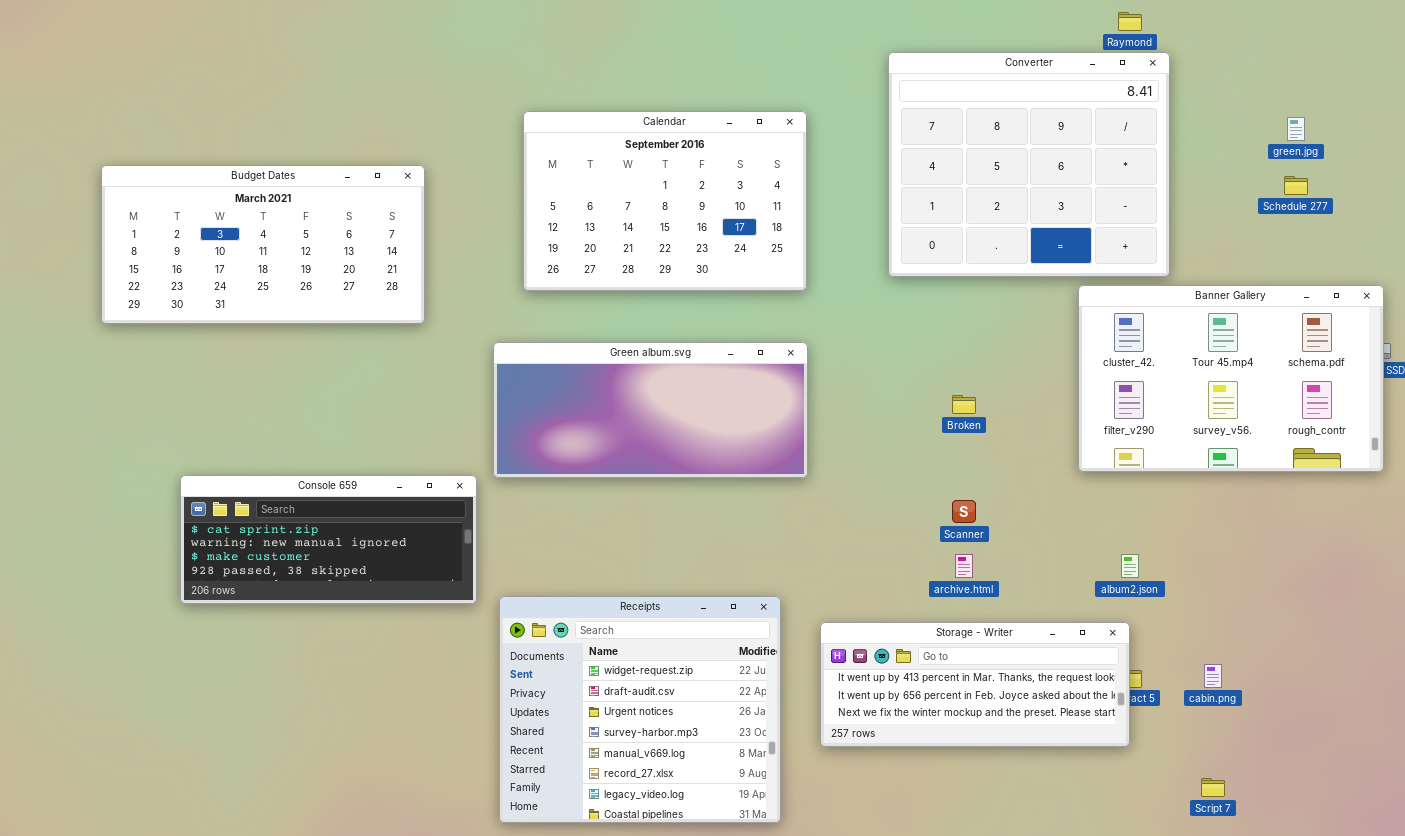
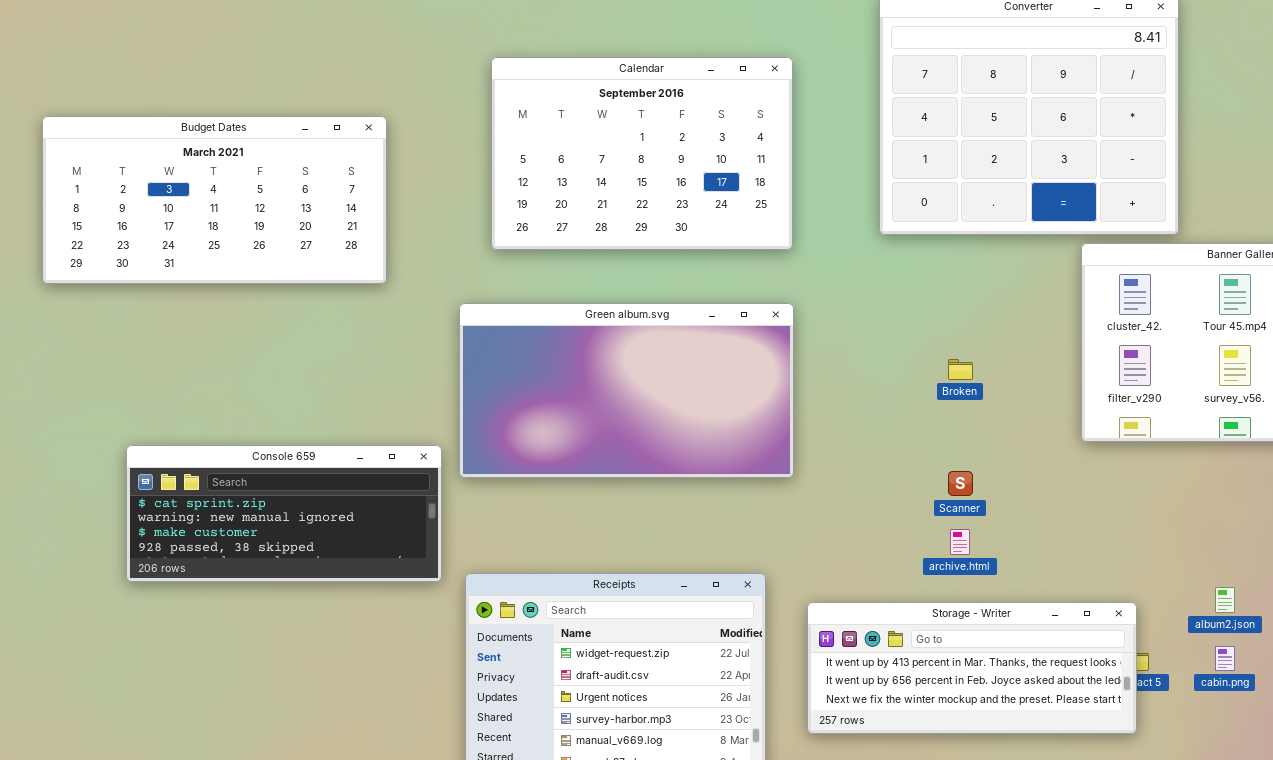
Green album.svg: [493,342,808,478] -> [459,303,794,478], resized
album2.json: [1121,554,1139,578] -> [1215,587,1235,613], moved

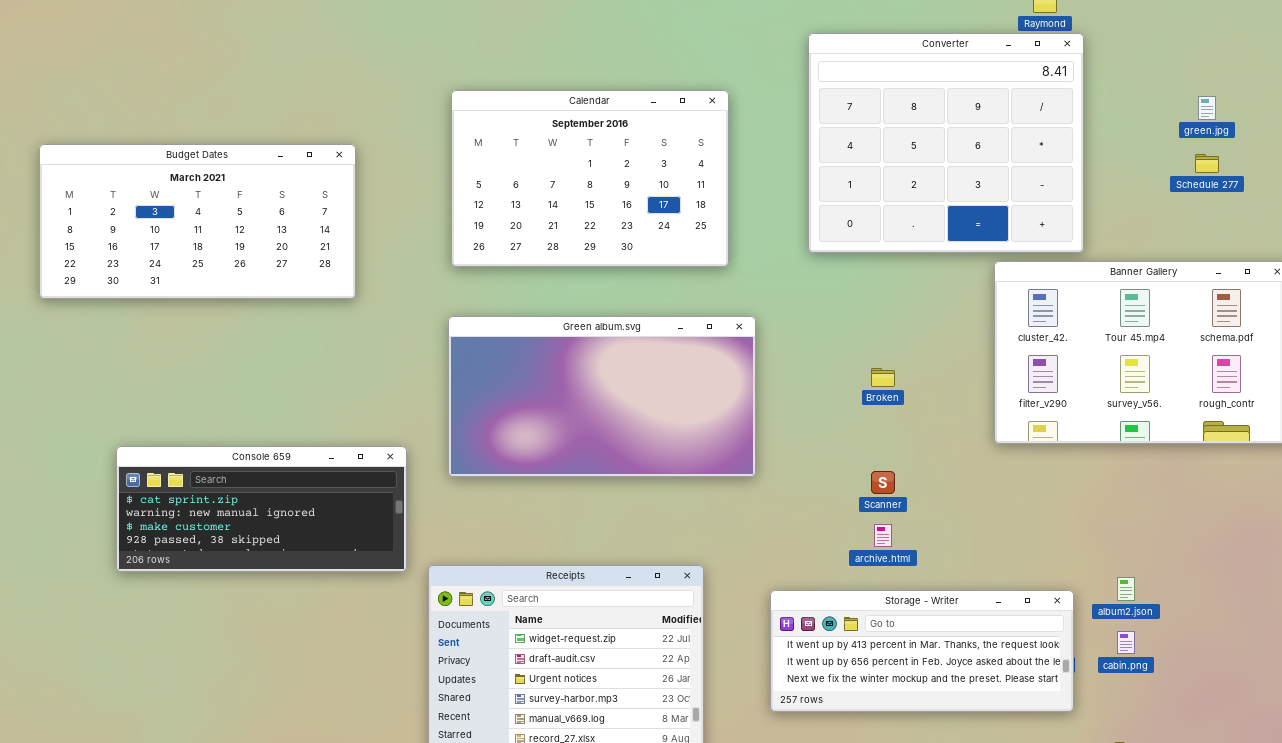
Green album.svg: [459,303,794,478] -> [448,316,756,477], moved
Storage - Writer: [807,602,1137,734] -> [770,590,1074,712], moved

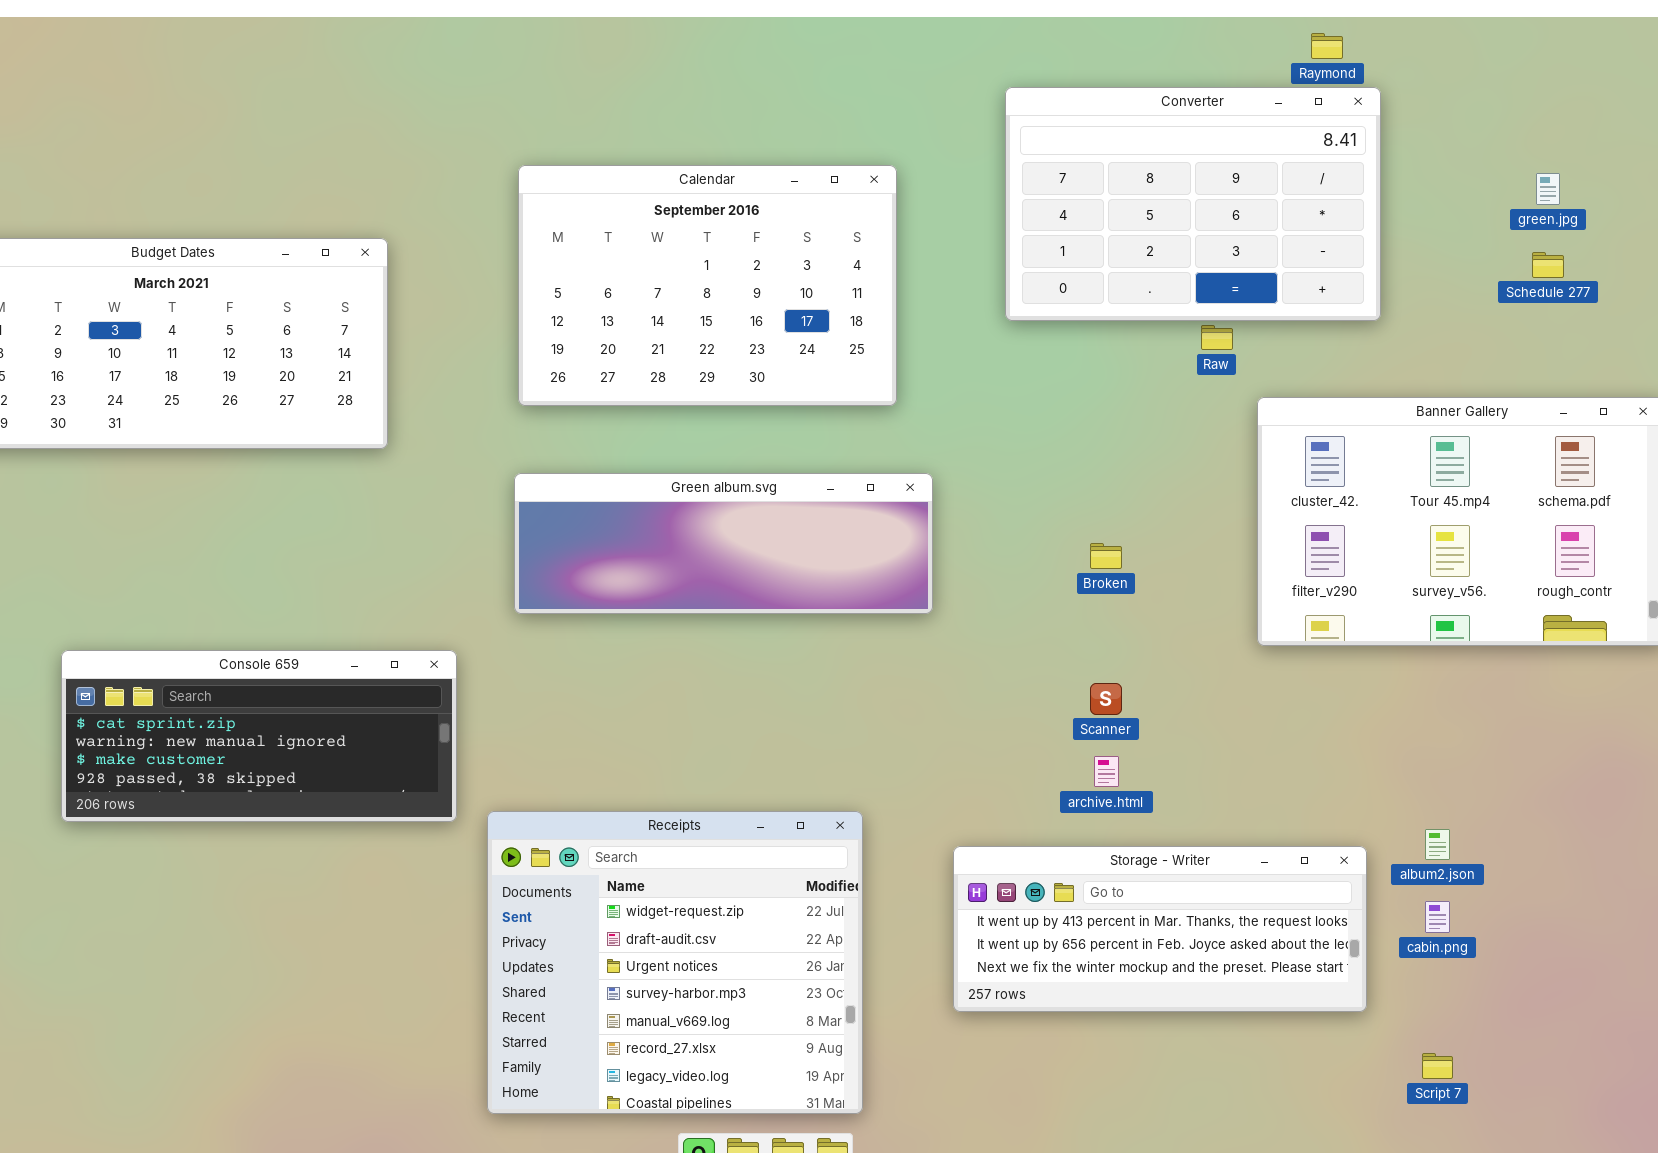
Converter: [808,33,1084,253] -> [1005,87,1381,321], resized
Green album.svg: [448,316,756,477] -> [514,473,933,614], resized

